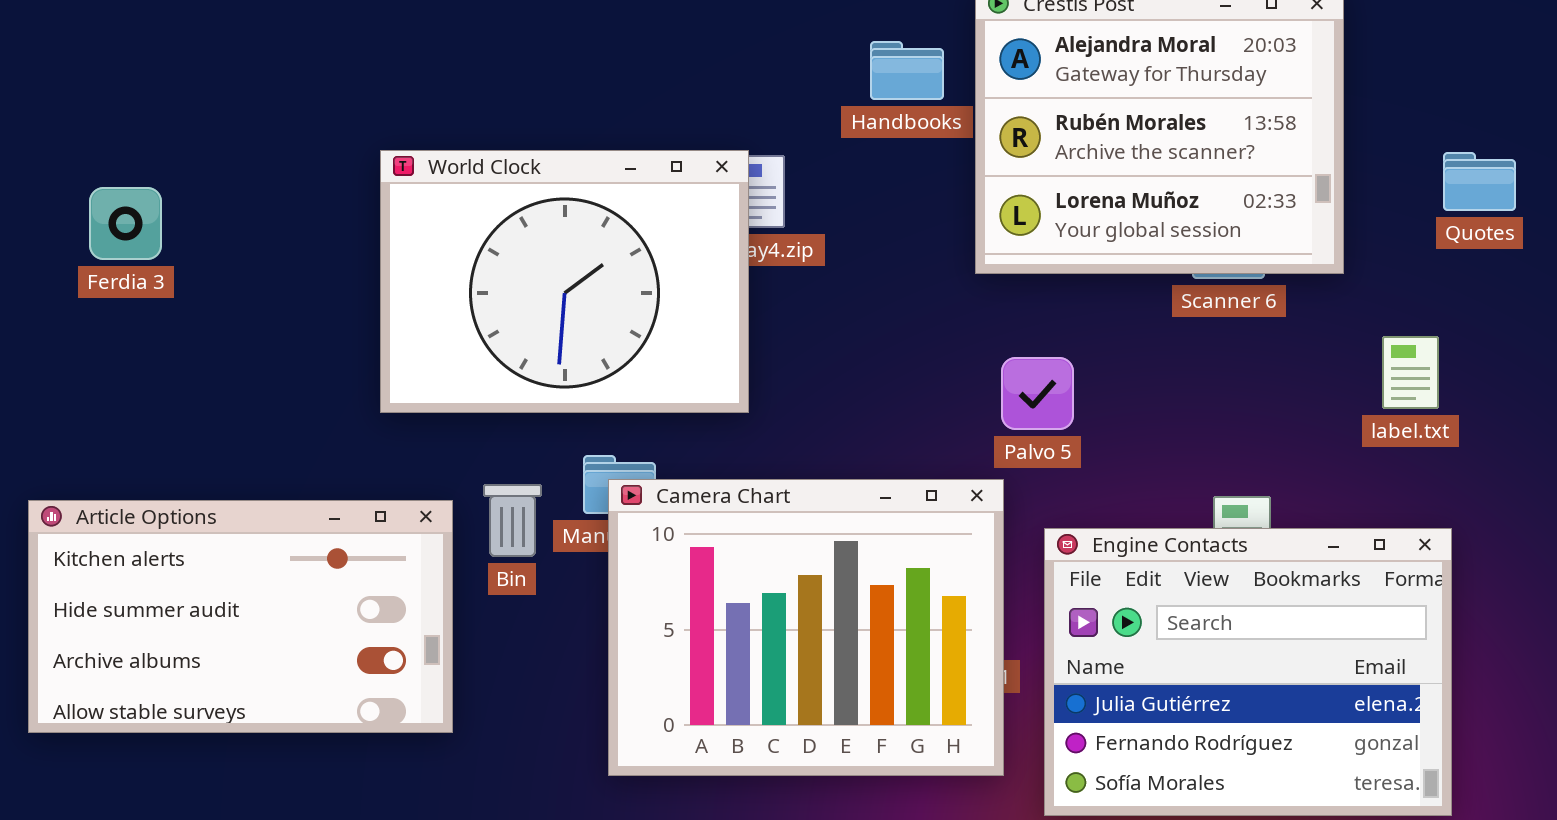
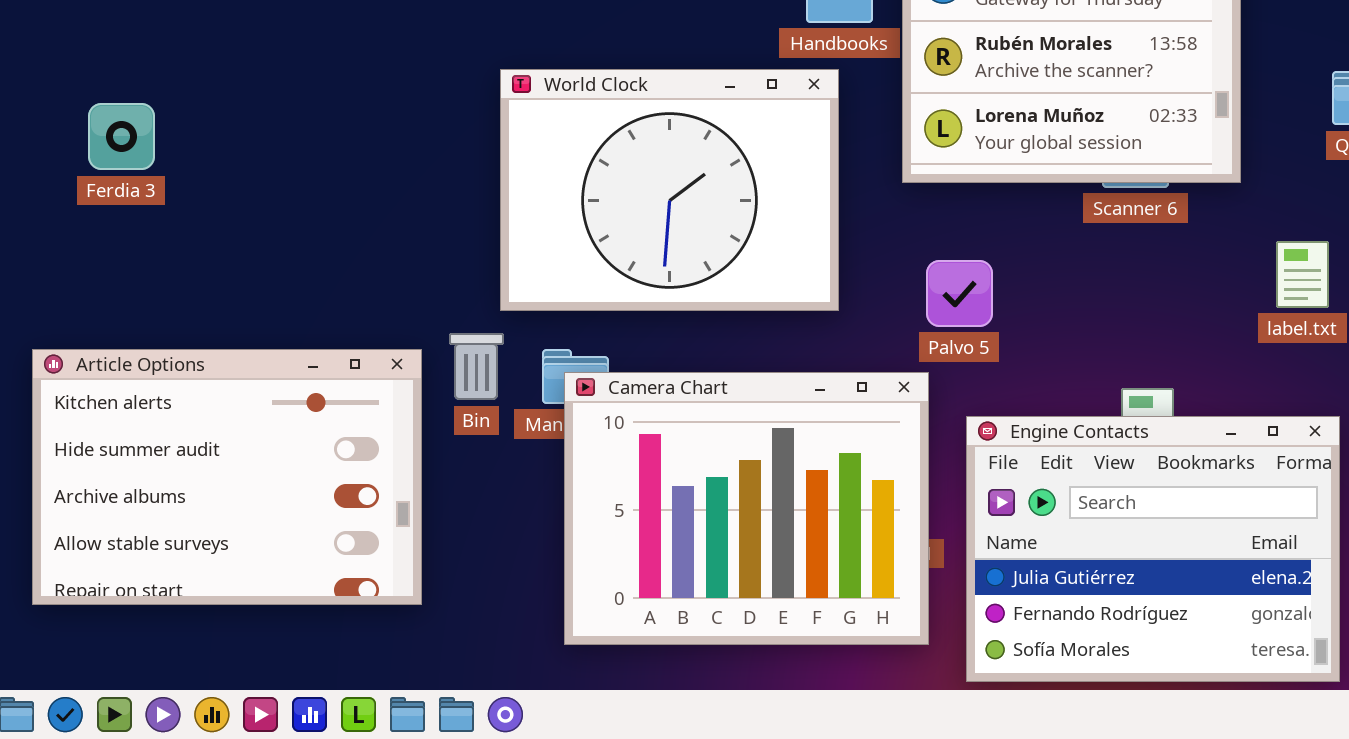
World Clock: [380,150,749,413] -> [500,69,839,311], moved
Bin: [483,484,542,557] -> [449,333,504,400], moved
Article Options: [28,500,453,733] -> [32,349,422,605], resized

